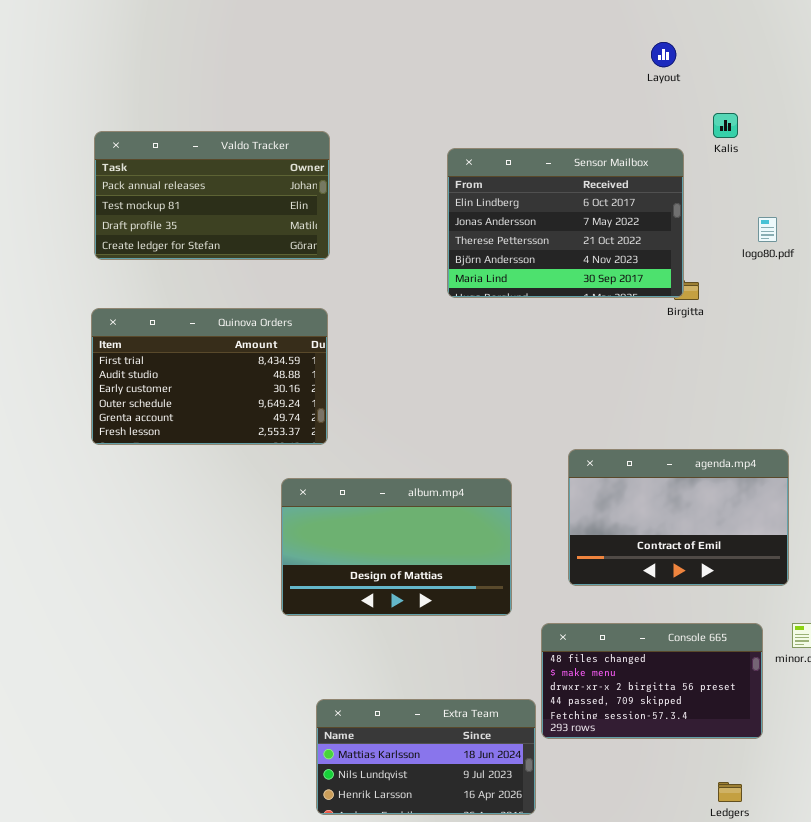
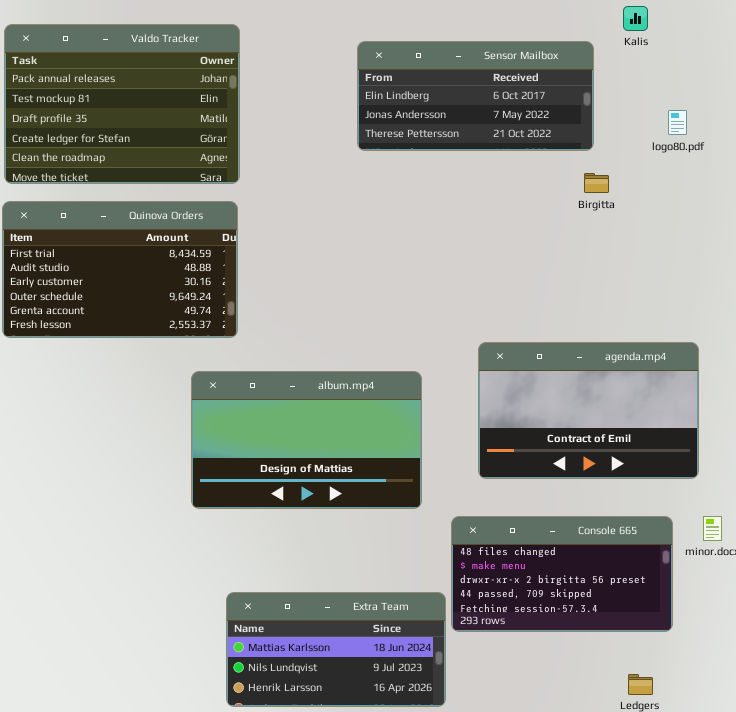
Valdo Tracker: [94,131,330,260] -> [4,24,240,184], resized
Sensor Mailbox: [447,148,684,298] -> [357,41,594,151], resized

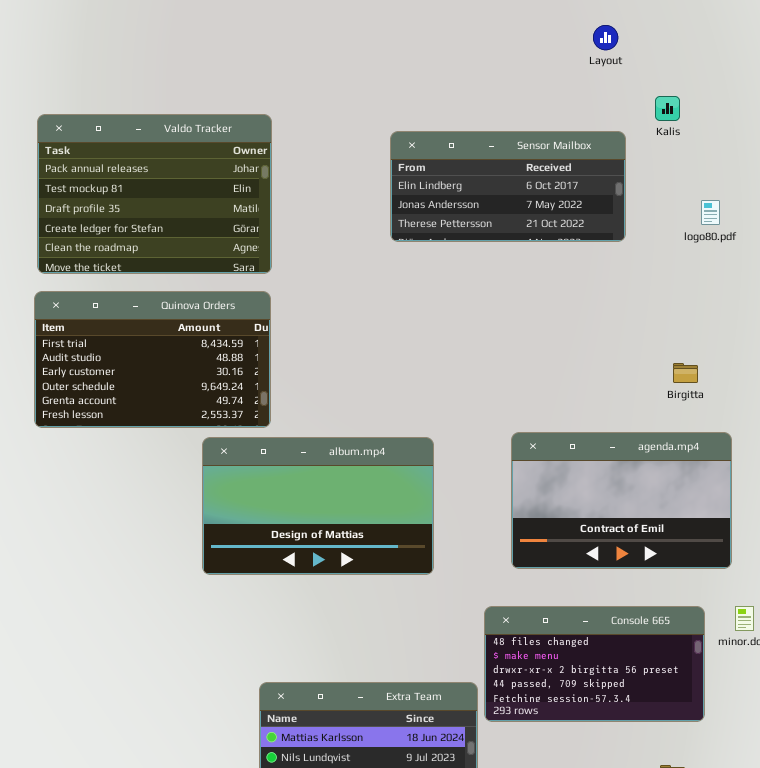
Birgitta: [584,173,609,193] -> [673,363,698,383], moved
album.mp4: [191,371,422,509] -> [202,437,434,575], moved

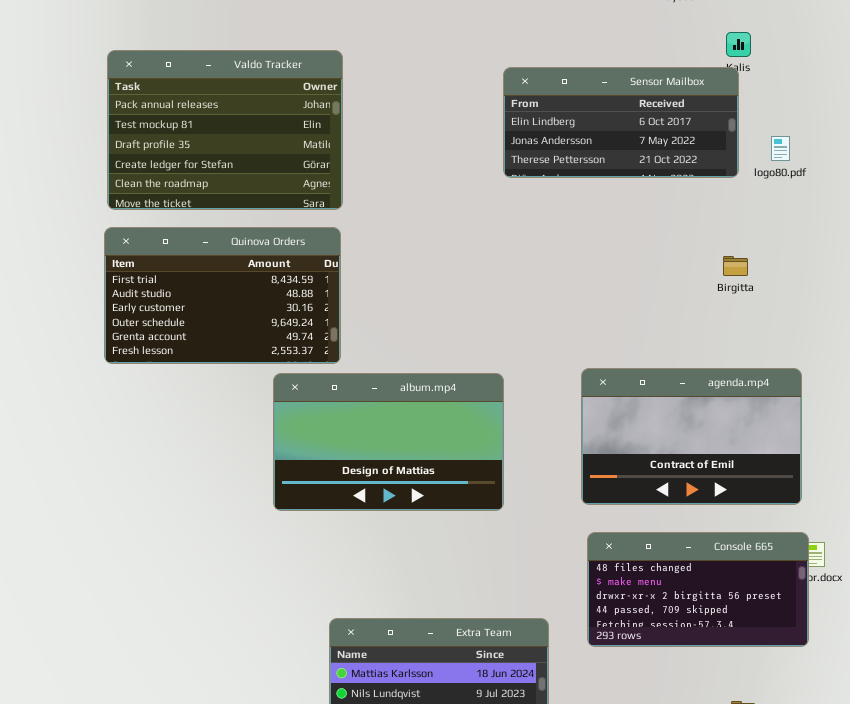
Sensor Mailbox: [390,131,626,242] -> [503,67,739,178], moved
Birgitta: [673,363,698,383] -> [723,256,748,276], moved
Console 665: [484,606,705,722] -> [587,532,809,647], moved

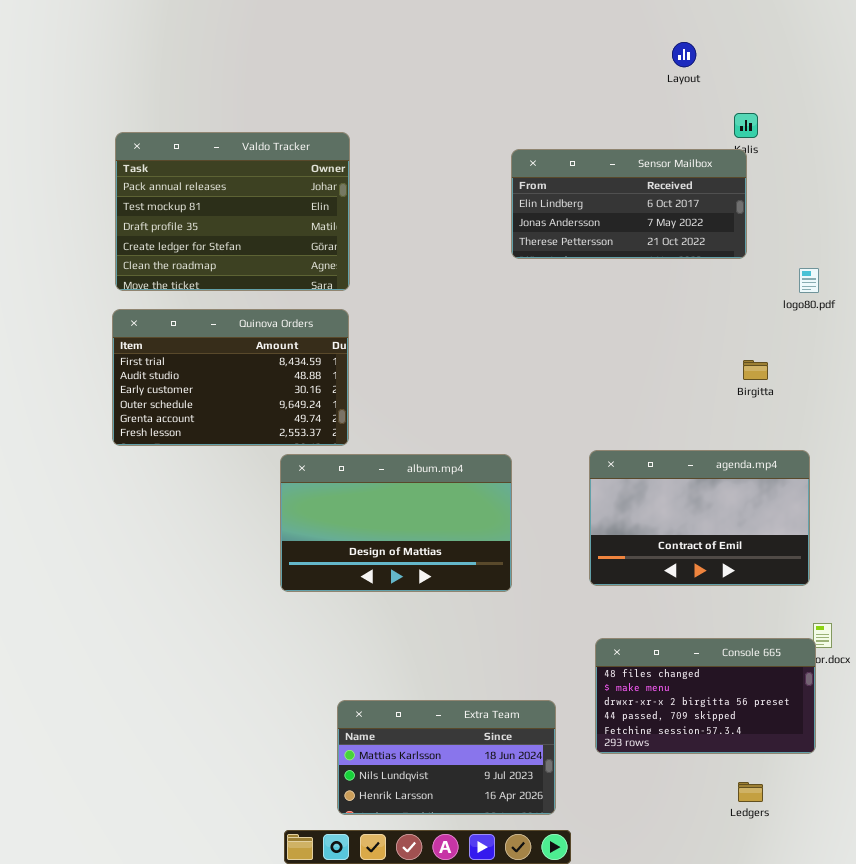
logo80.pdf: [771,136,790,161] -> [799,268,819,293], moved
Birgitta: [723,256,748,276] -> [743,360,768,380], moved
Console 665: [587,532,809,647] -> [595,638,816,754], moved

